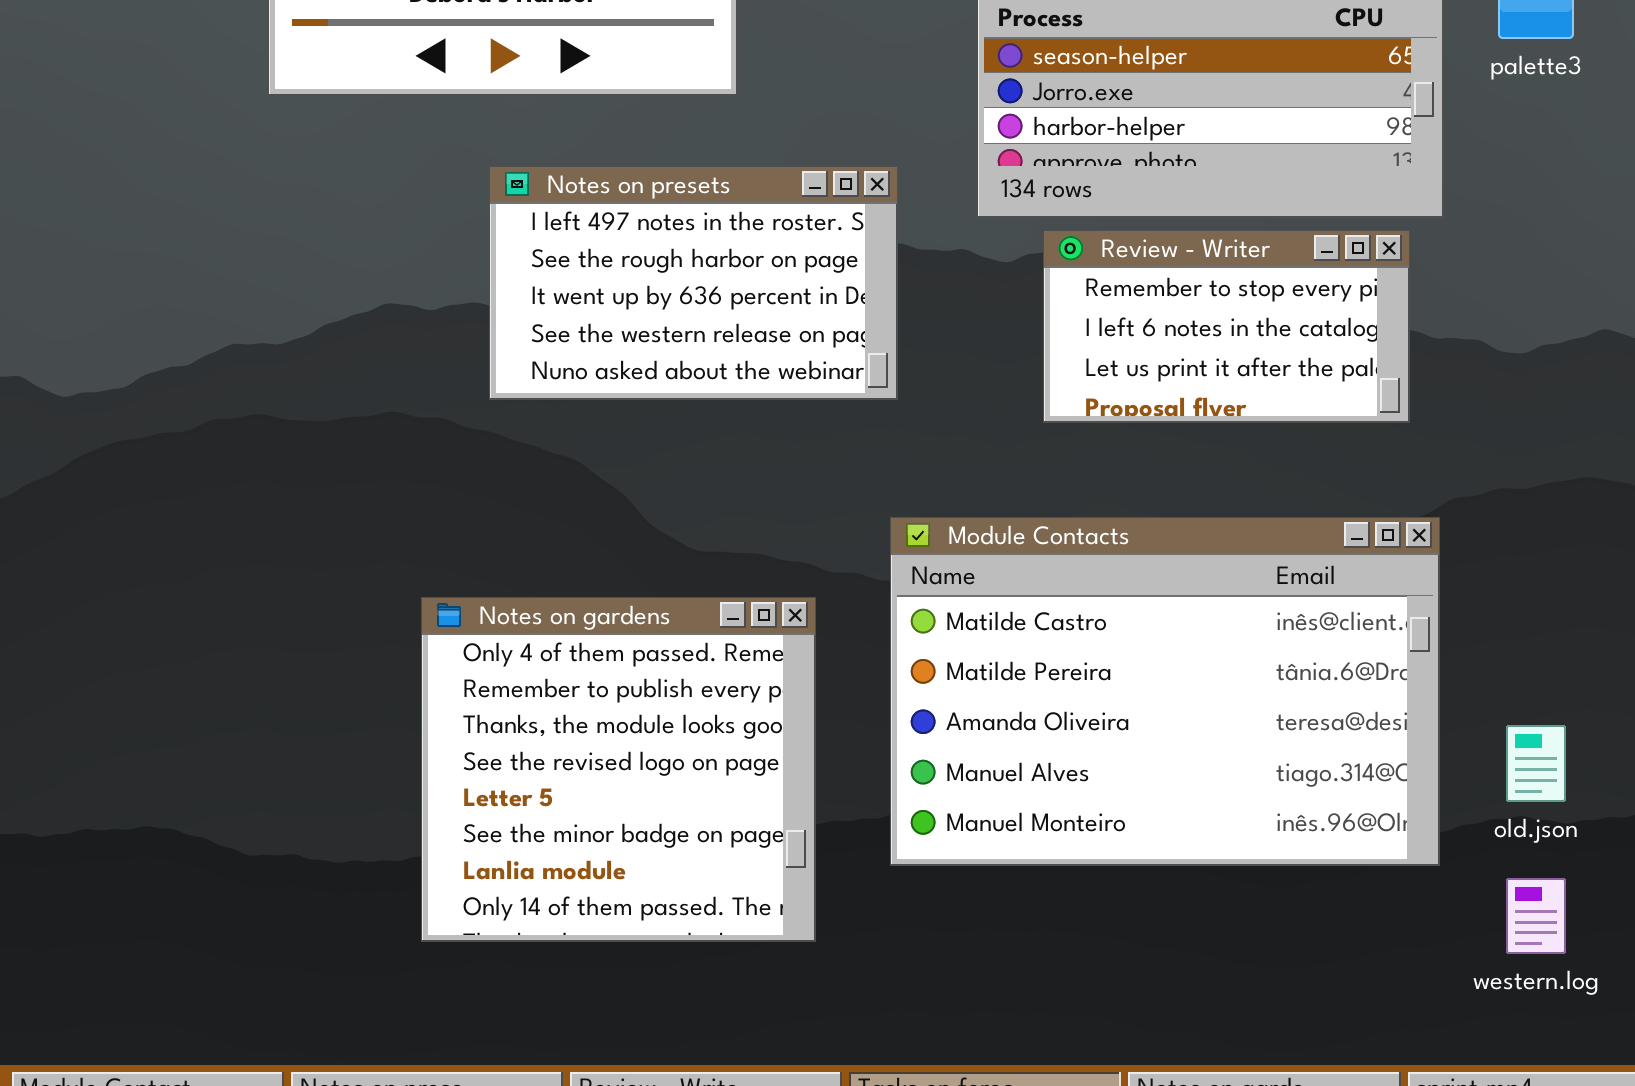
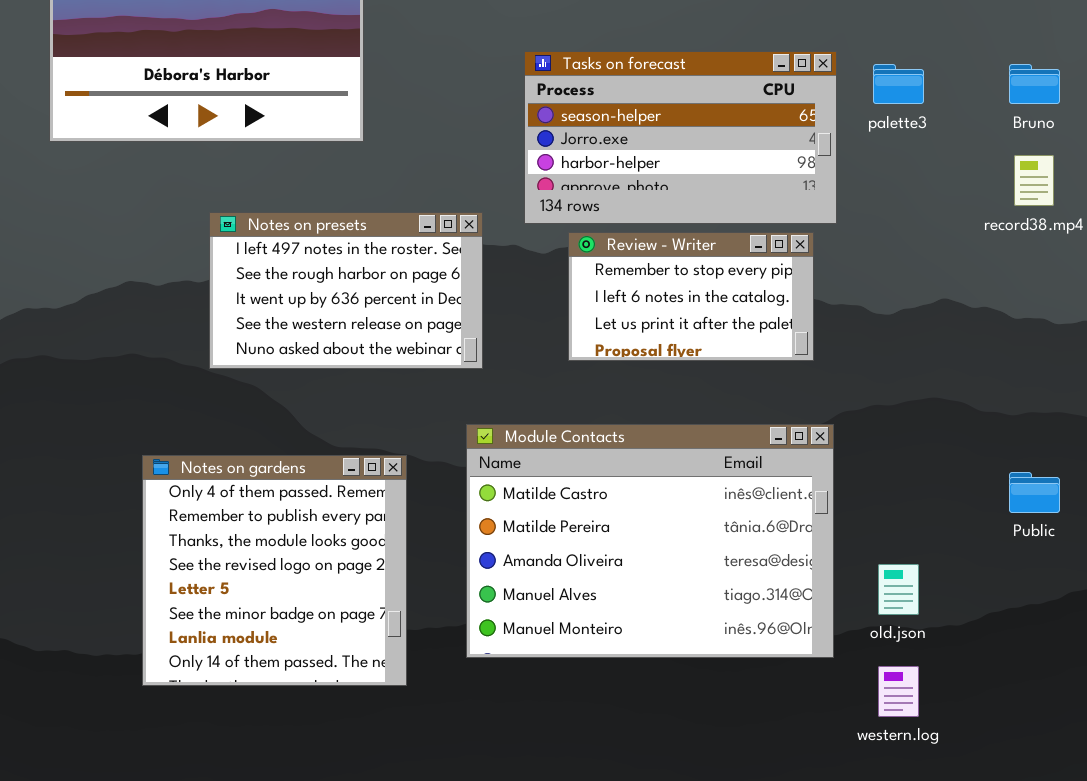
Notes on presets: [489,166,898,400] -> [209,212,483,369], moved
Notes on gardens: [421,597,816,942] -> [142,455,407,686], moved

